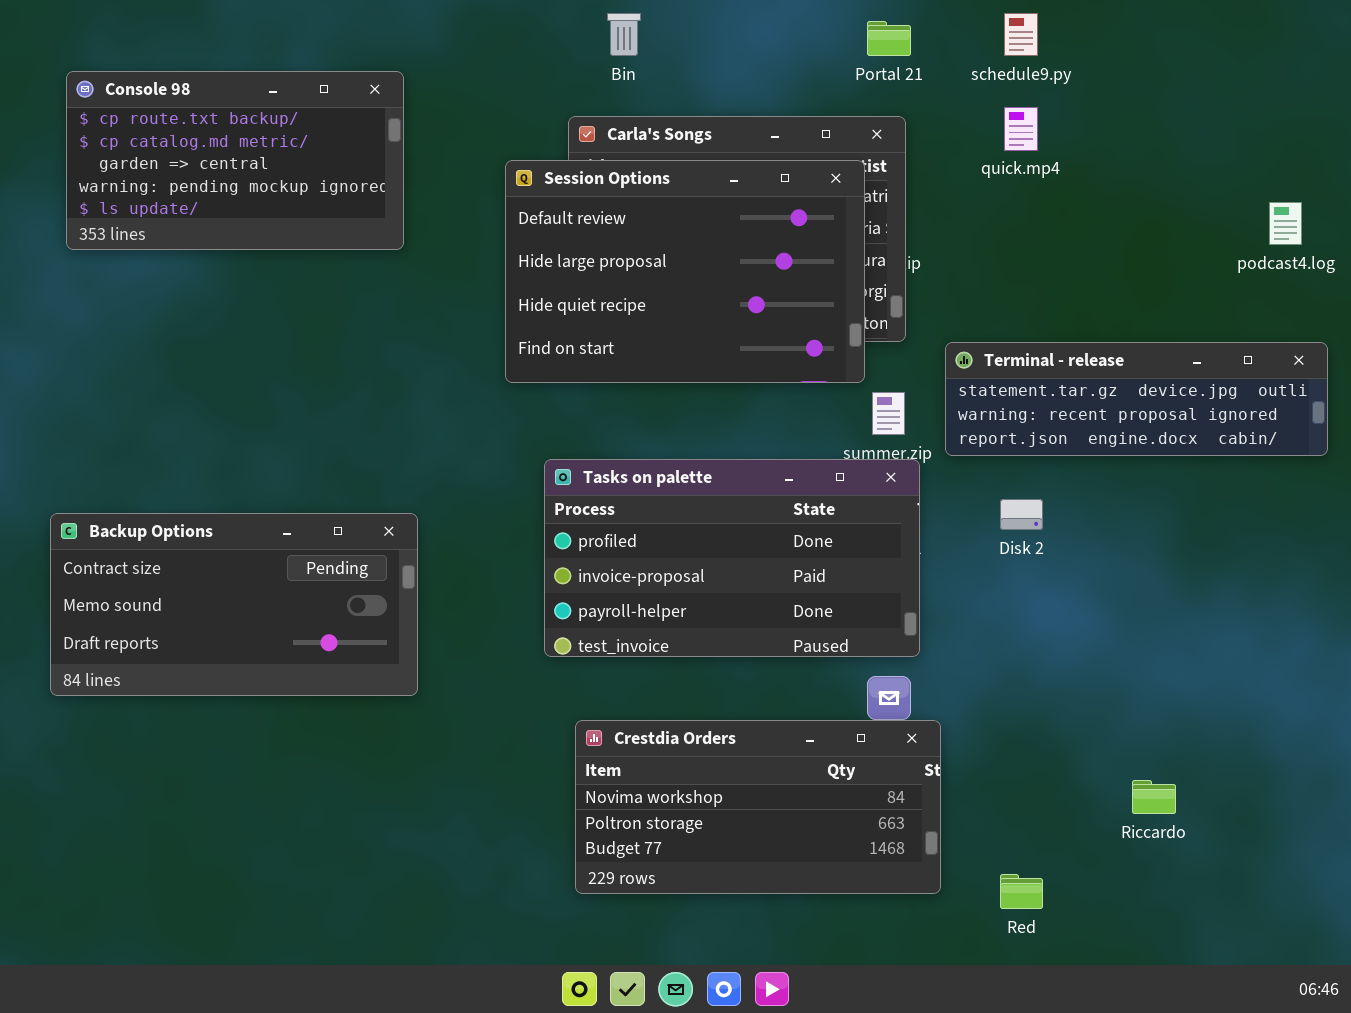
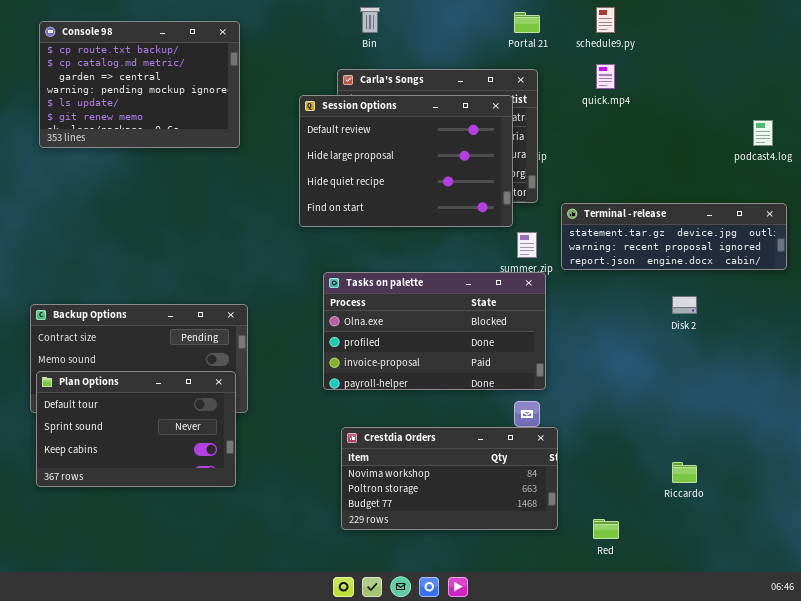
Console 98: [66,71,404,250] -> [39,21,240,148], resized
Tasks on palette: [544,459,920,657] -> [323,272,546,390], scrolled up 1 row
Disk 2: [1000,499,1043,530] -> [672,296,697,314], moved
Plan Options: none -> [36,371,236,487], opened

